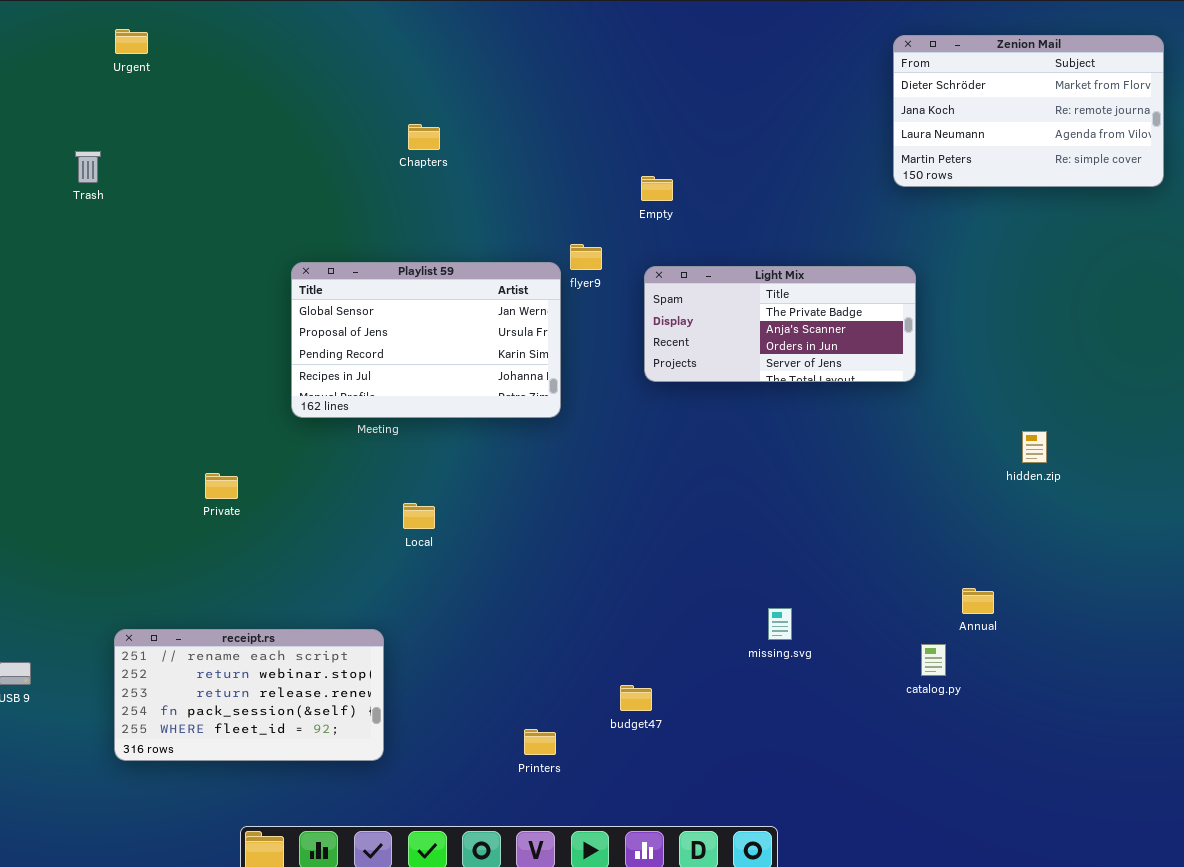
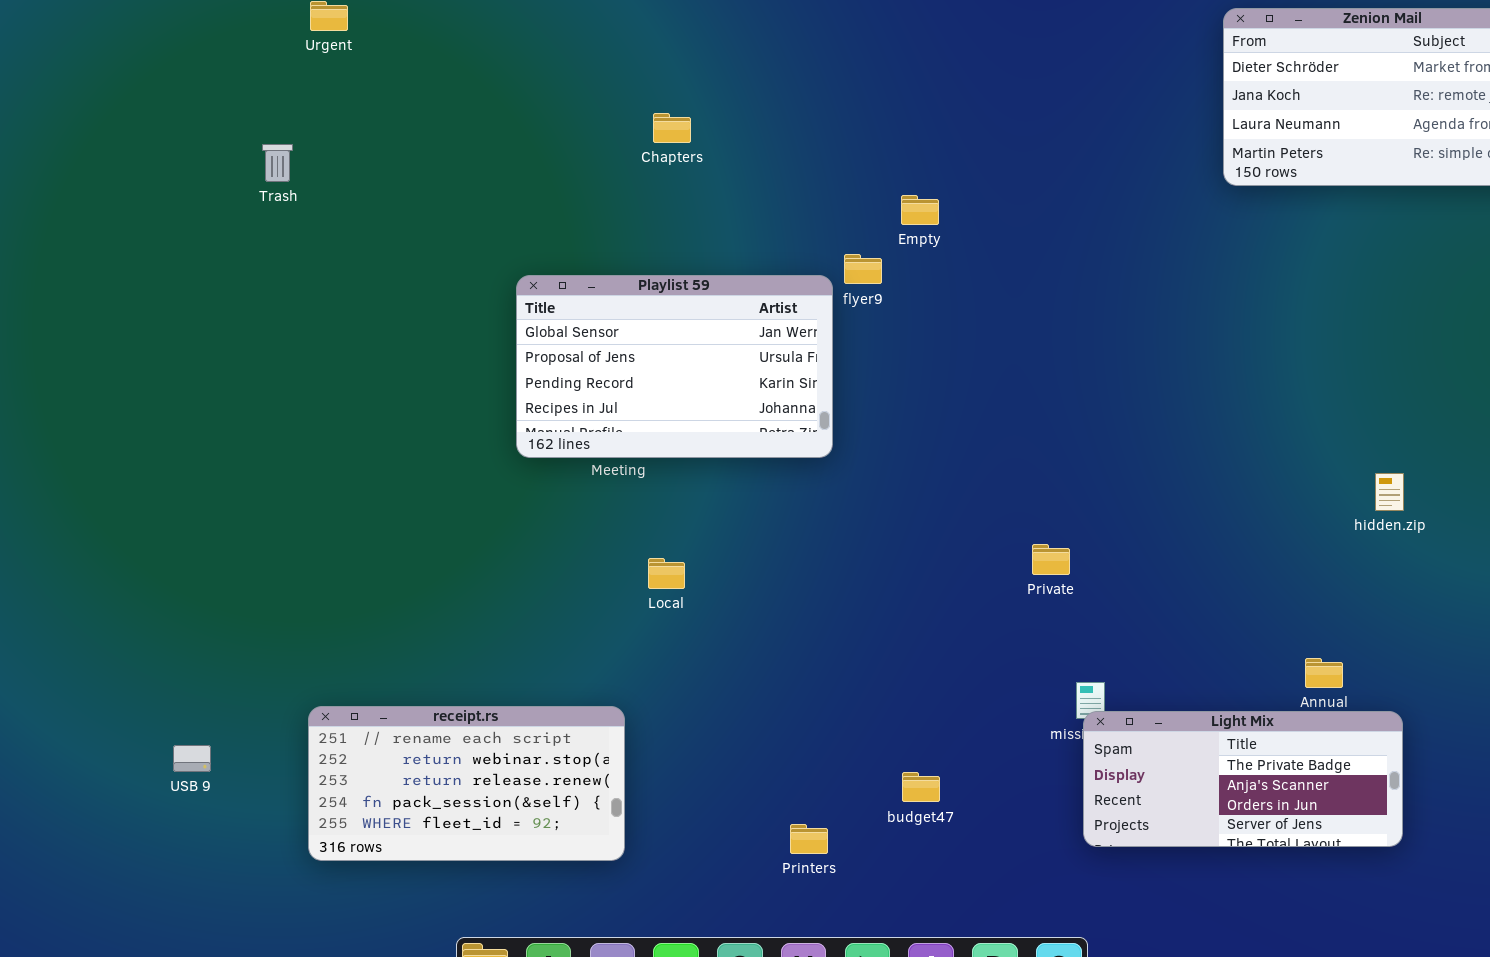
Empty: [641,176,673,201] -> [901,195,939,225], moved
Light Mix: [644,266,916,382] -> [1083,711,1403,847], moved
Private: [205,473,238,499] -> [1032,544,1070,575], moved

